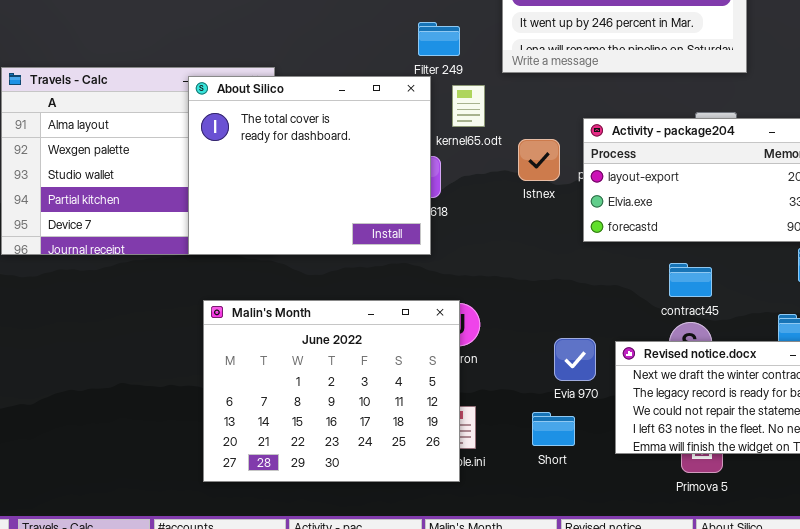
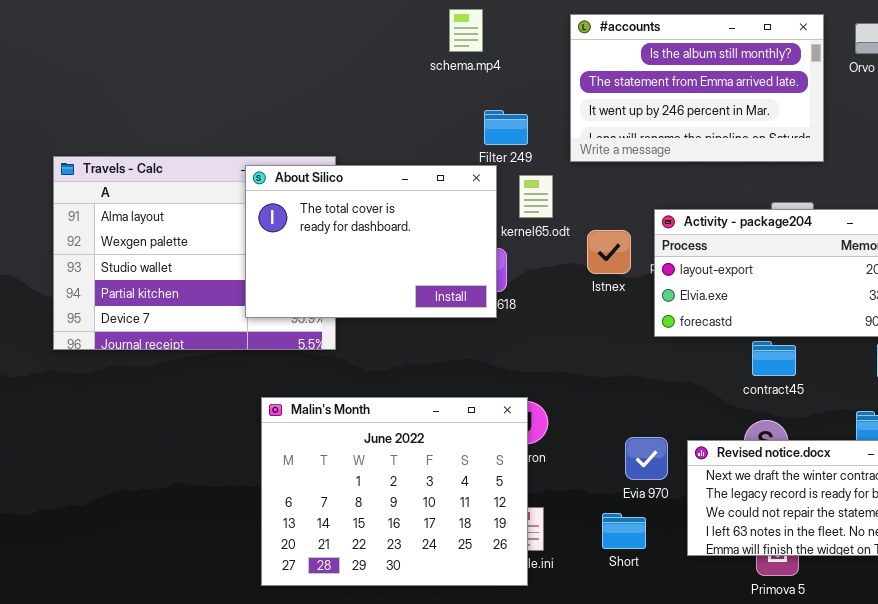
About Silico: [188,76,431,255] -> [245,165,497,318], resized
contract45: [669,263,712,297] -> [752,341,796,376], moved

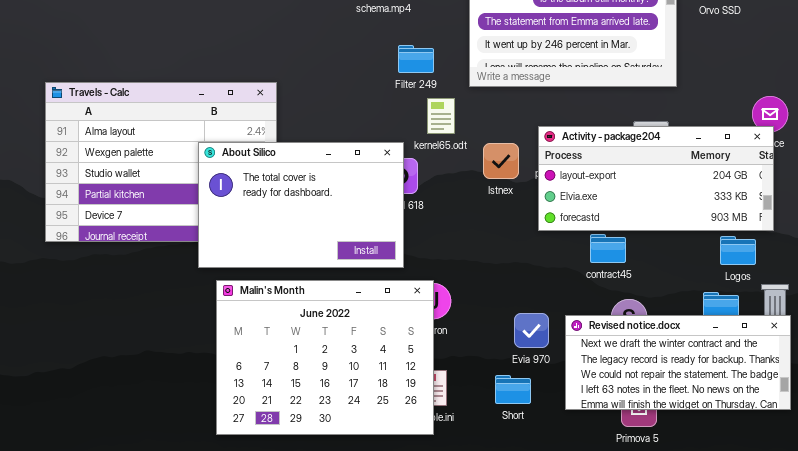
About Silico: [245,165,497,318] -> [198,142,404,268], moved
contract45: [752,341,796,376] -> [590,234,626,263], moved

